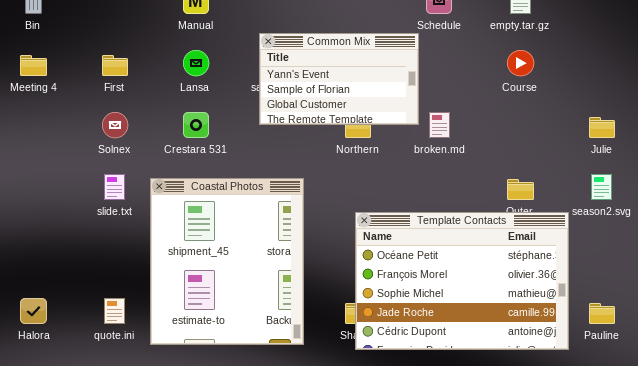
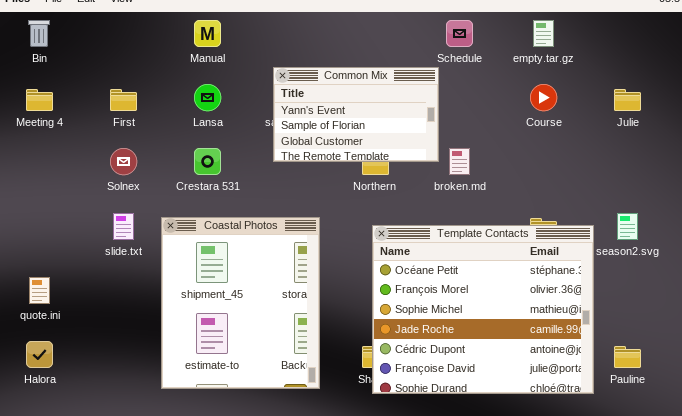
Julie: [589,117,615,138] -> [614,89,641,111], moved
Template Contacts: [355,212,569,350] -> [372,225,594,394], resized
quote.ini: [104,298,125,324] -> [29,277,50,304], moved

